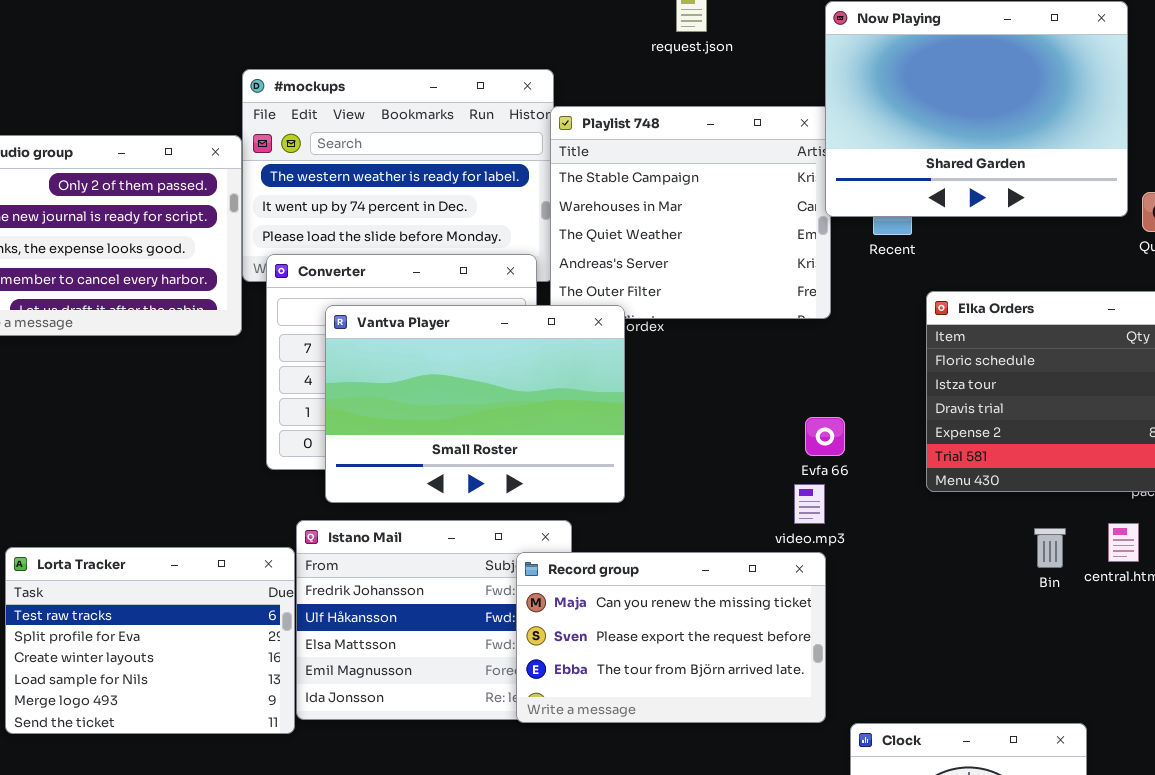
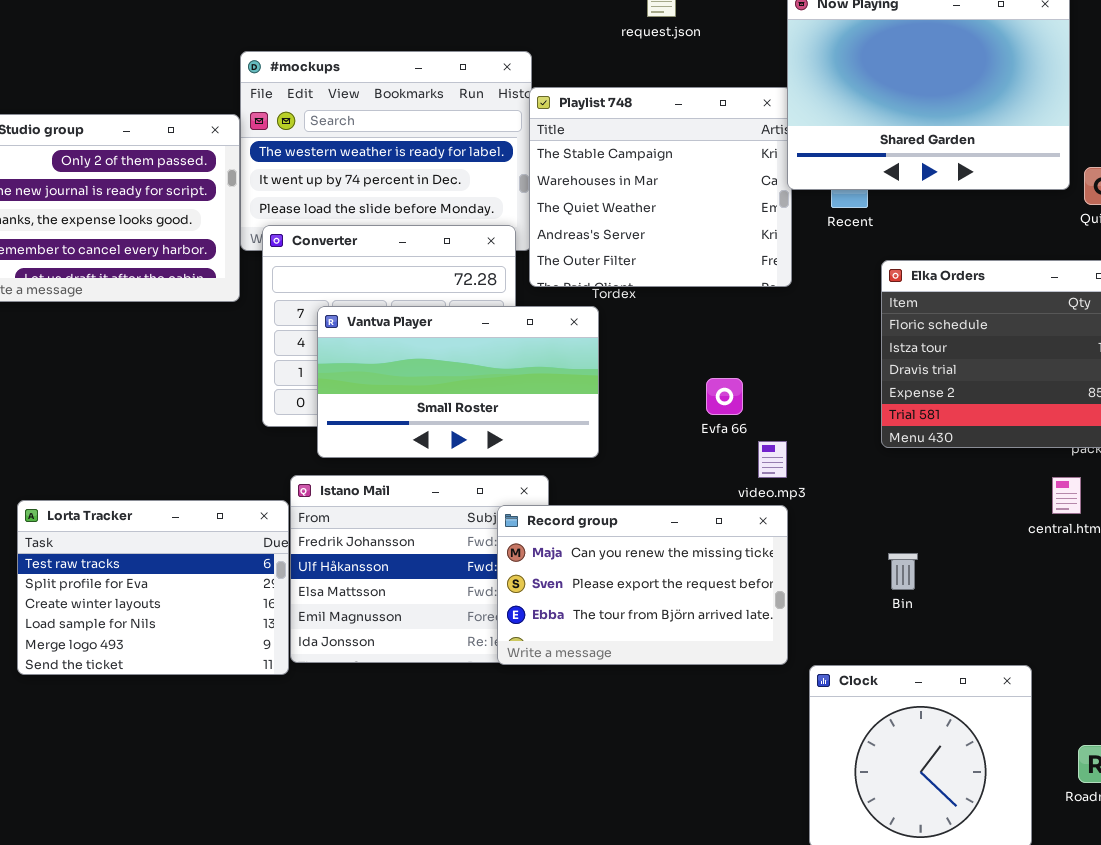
Vantva Player: [325,305,625,503] -> [317,306,599,458], resized
Evfa 66: [805,417,845,456] -> [706,378,743,415], moved
Bin: [1034,528,1066,568] -> [888,553,918,590], moved

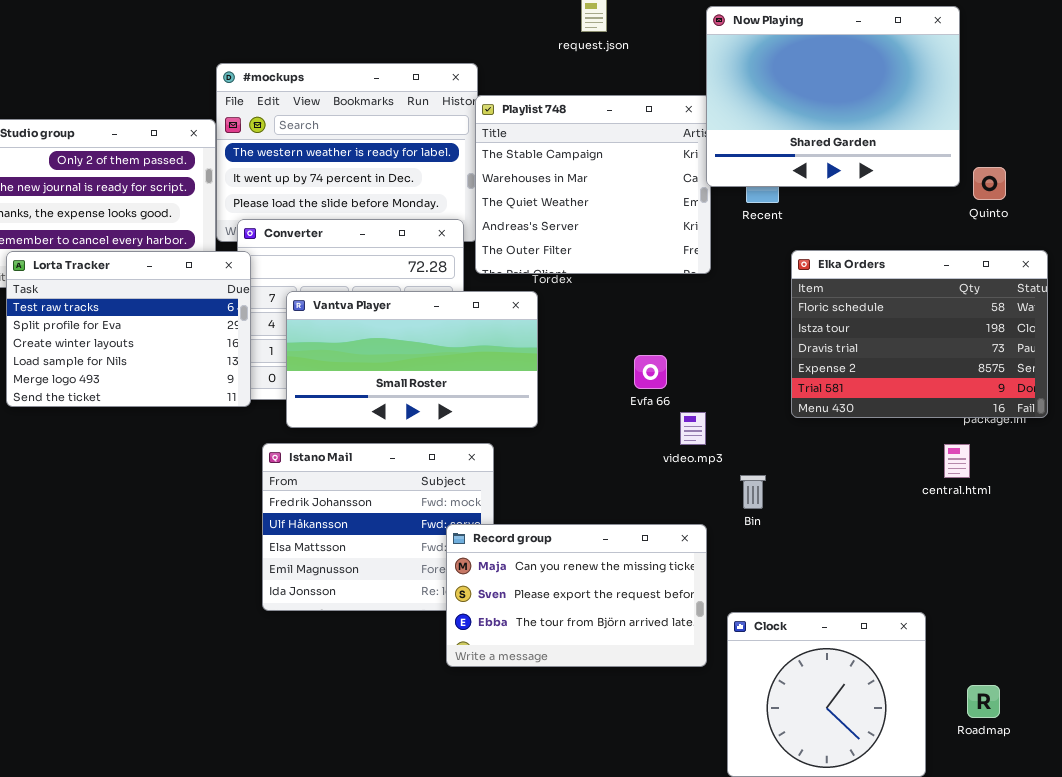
Lorta Tracker: [17,500,289,675] -> [6,251,251,407], moved
Record group: [497,505,788,665] -> [446,524,707,667], moved
Bin: [888,553,918,590] -> [740,475,766,509], moved

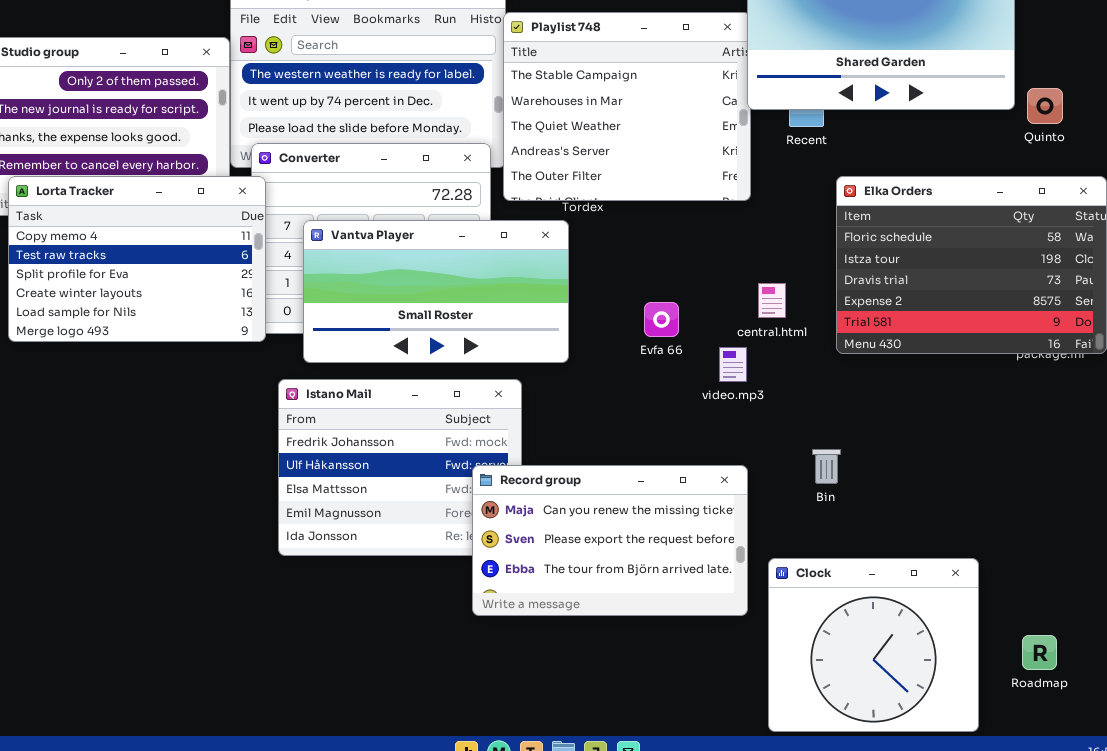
Lorta Tracker: [6,251,251,407] -> [8,176,266,342], scrolled up 1 row
Evfa 66: [634,355,667,389] -> [644,302,679,337], moved
central.html: [944,444,970,478] -> [758,283,786,318], moved
Bin: [740,475,766,509] -> [812,449,841,484], moved

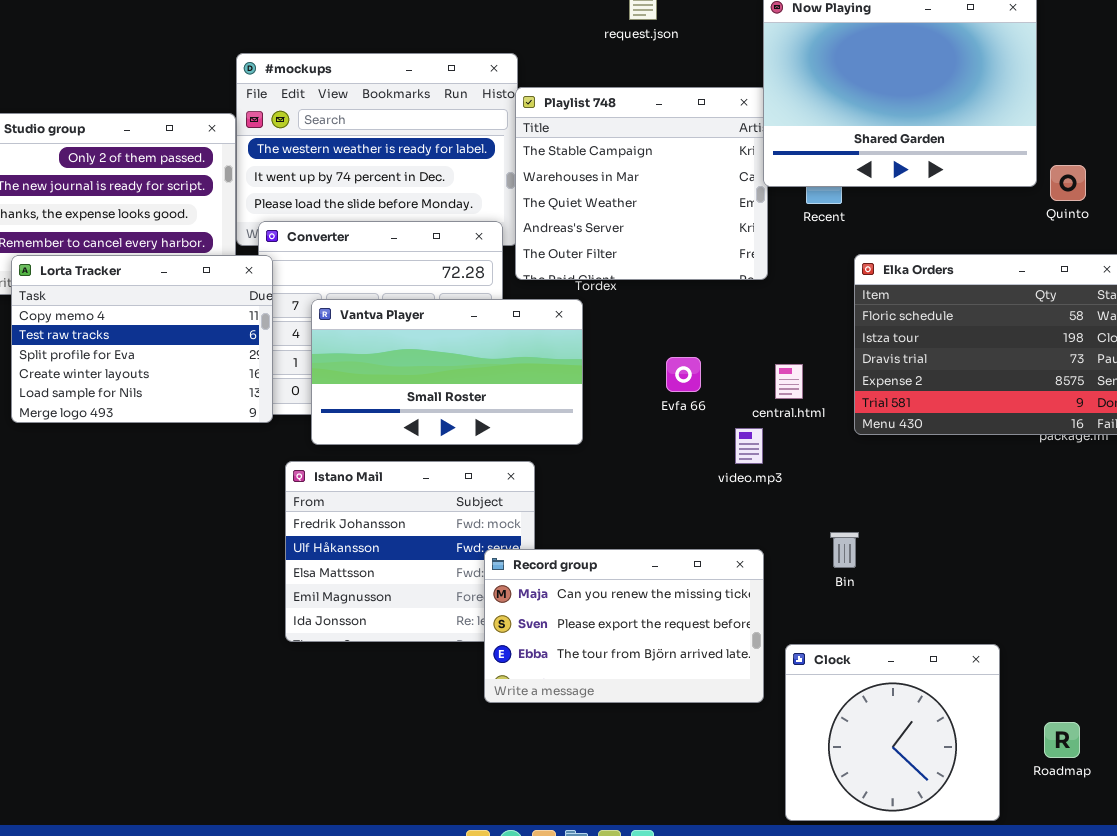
Evfa 66: [644,302,679,337] -> [666,357,701,392], moved

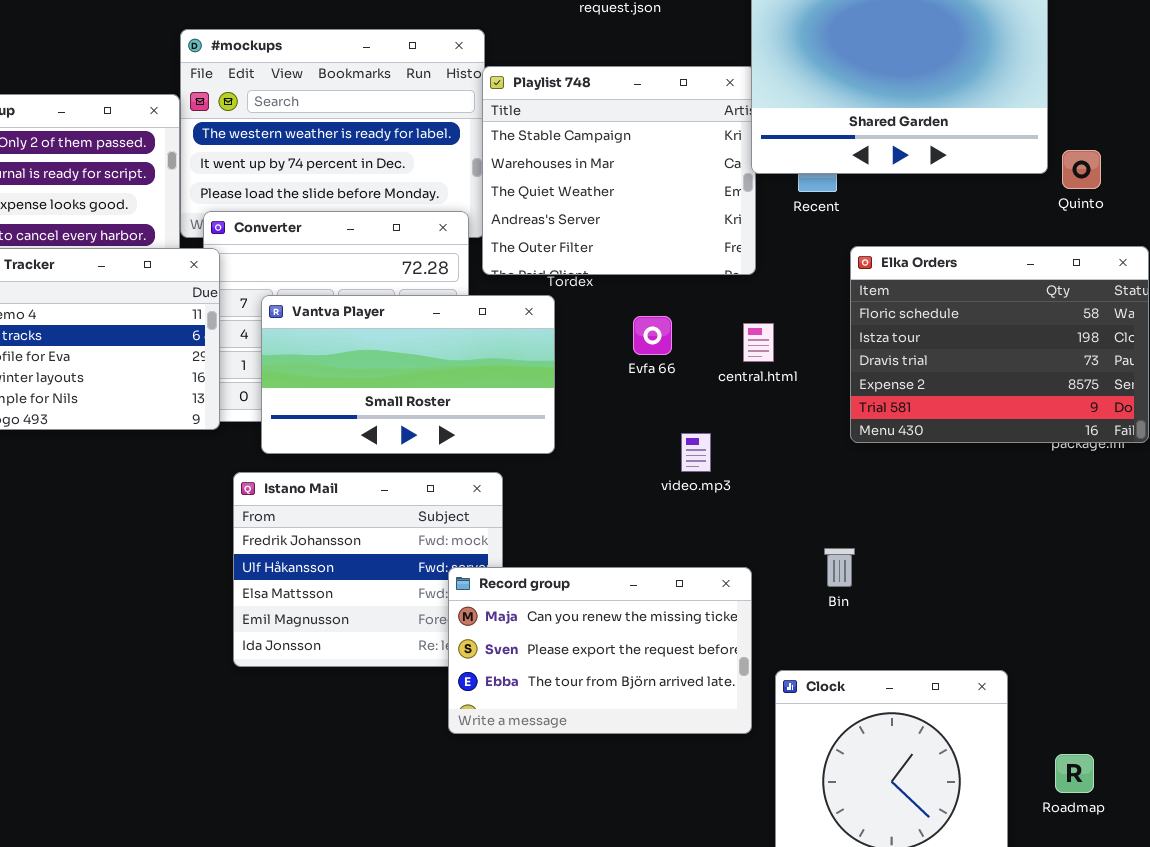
Evfa 66: [666,357,701,392] -> [633,316,672,355], moved
central.html: [775,364,803,399] -> [743,323,774,362], moved
video.mp3: [735,428,763,464] -> [681,433,711,472], moved

